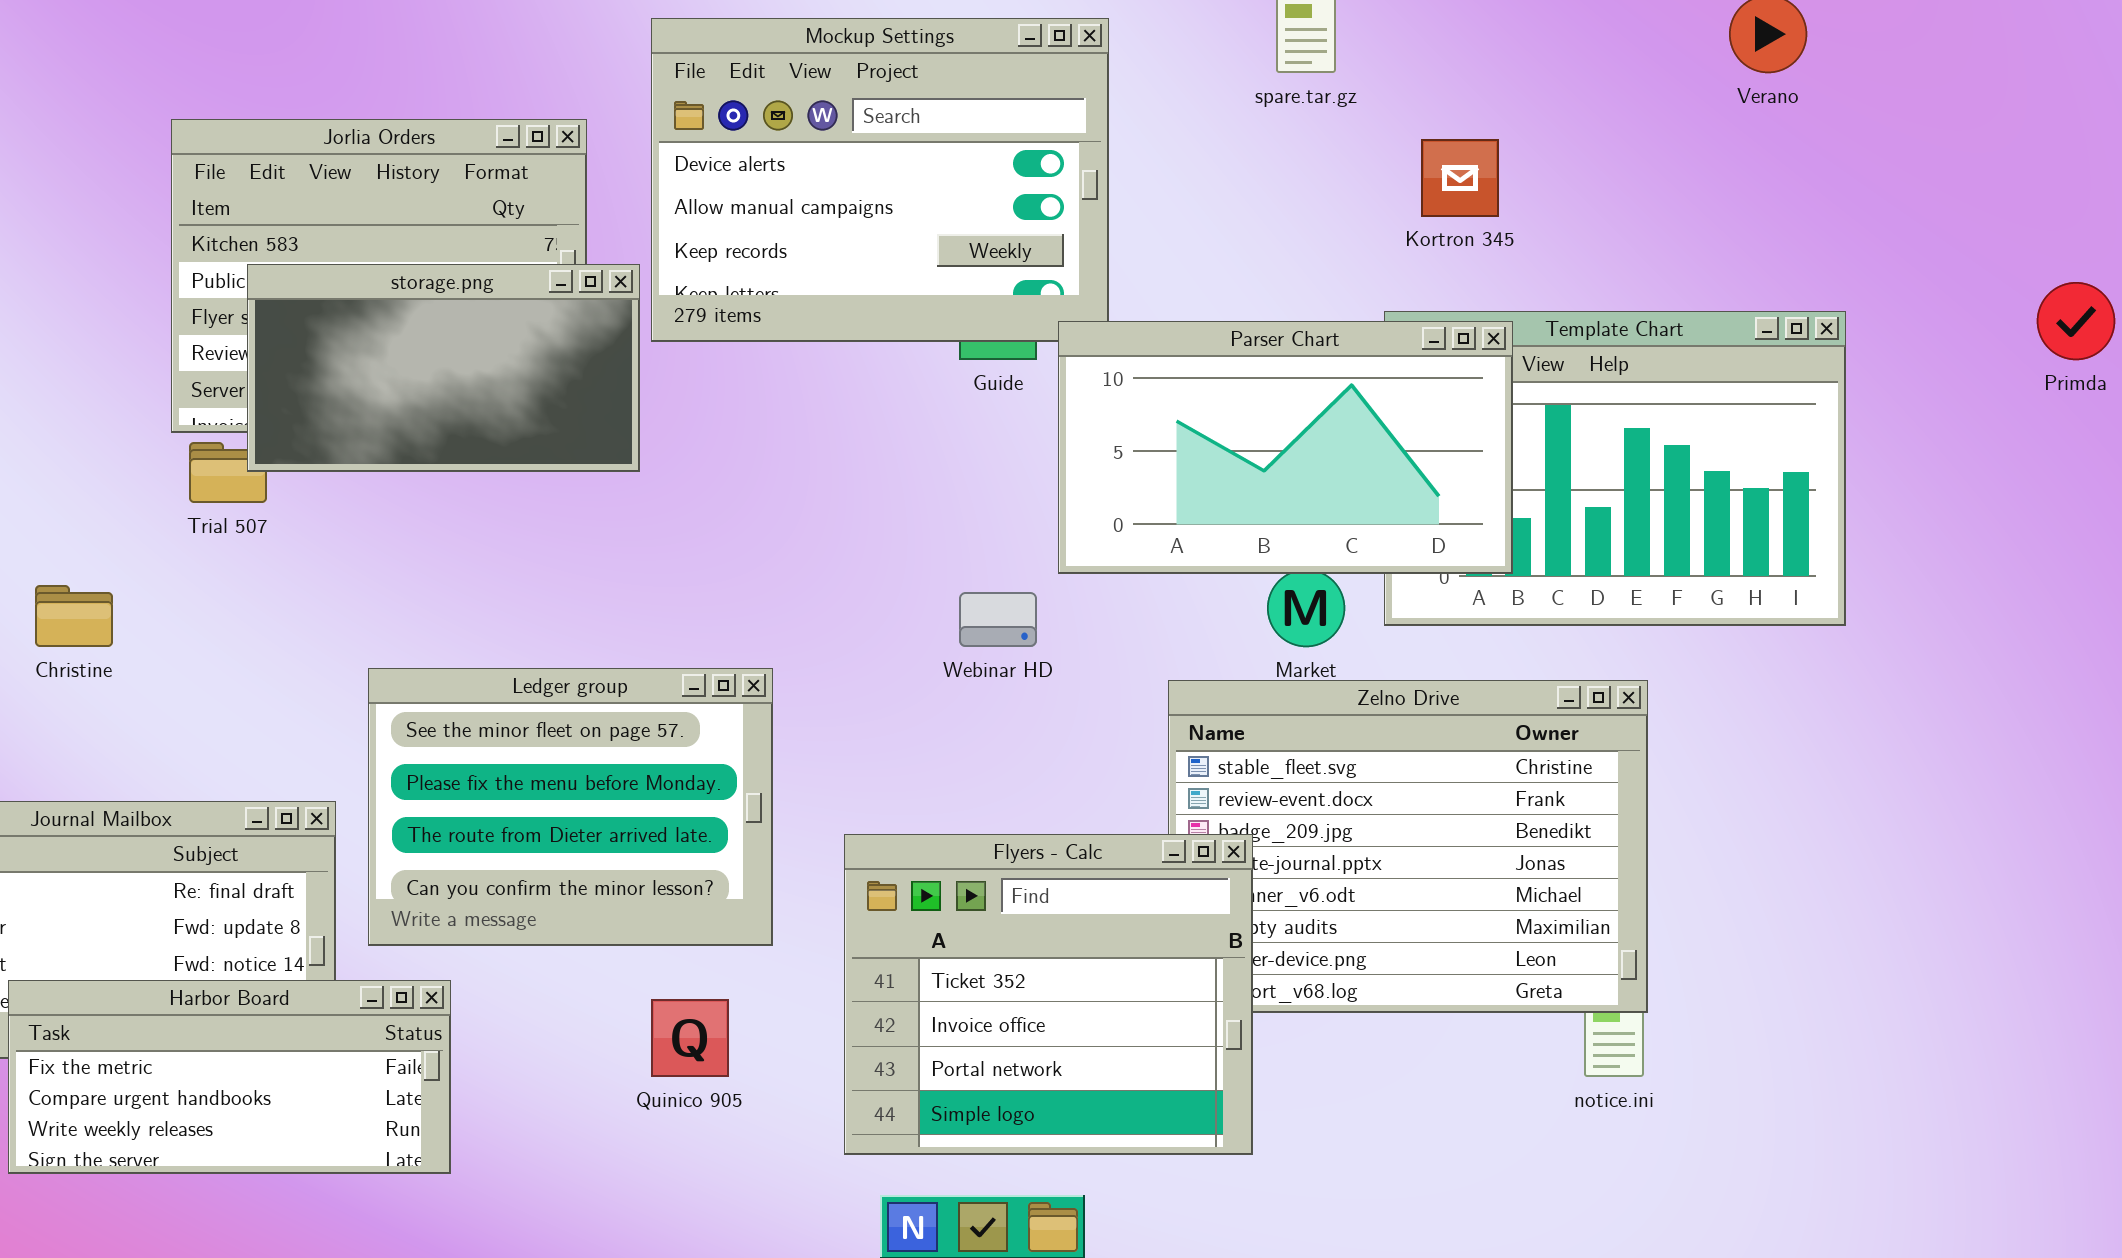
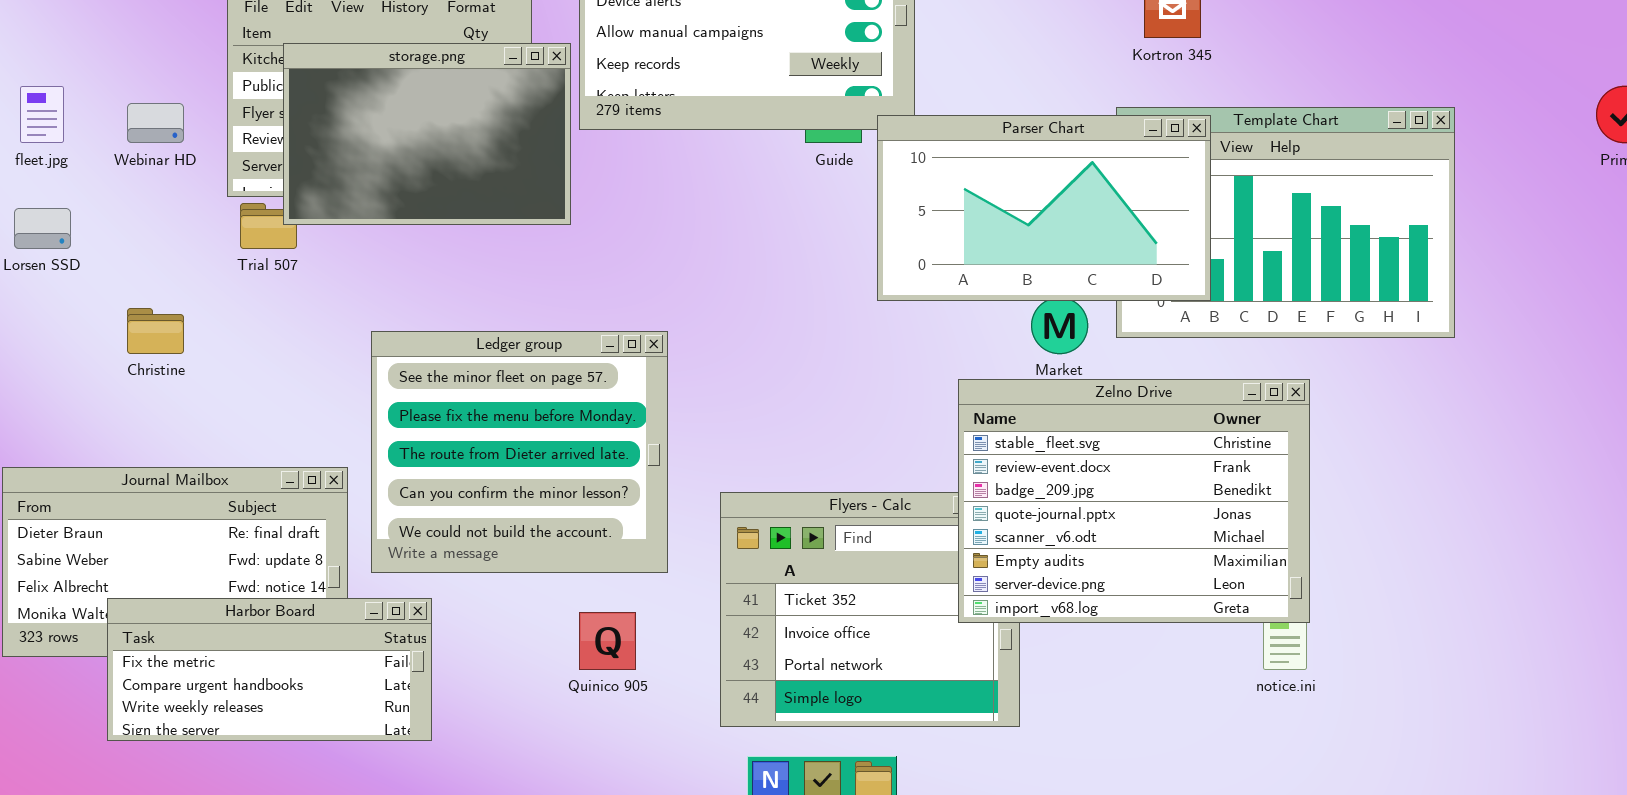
storage.png: [247,264,640,472] -> [283,43,571,225], resized
Webinar HD: [959,592,1037,647] -> [127,103,184,143], moved
Ledger group: [368,668,773,946] -> [371,331,668,573], resized
Zelno Drive: [1168,680,1648,1013] -> [958,379,1310,623], raised

